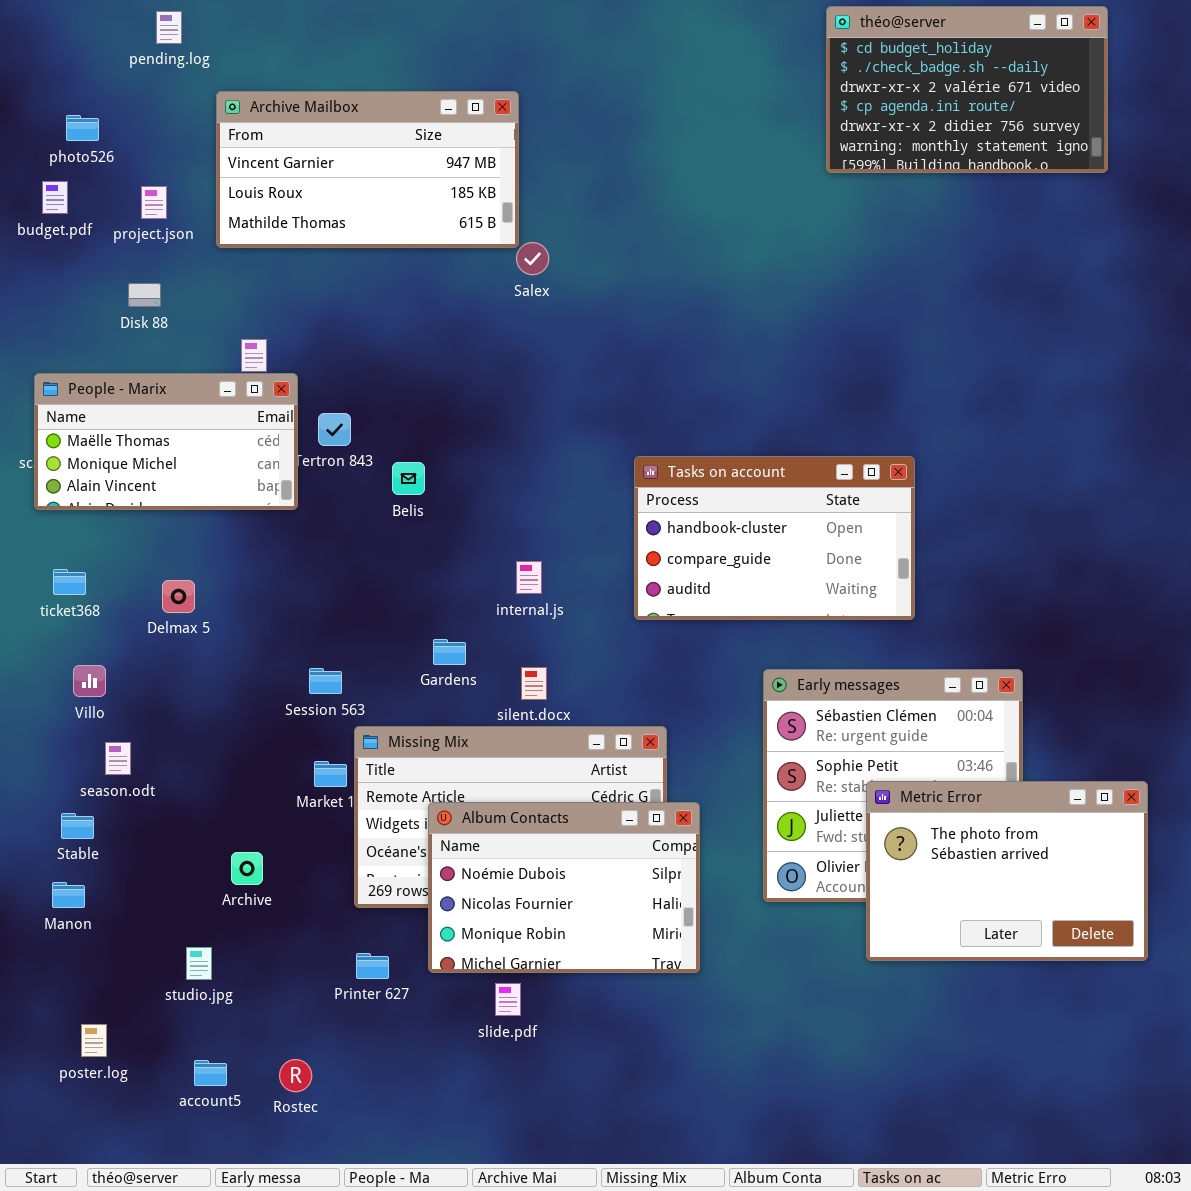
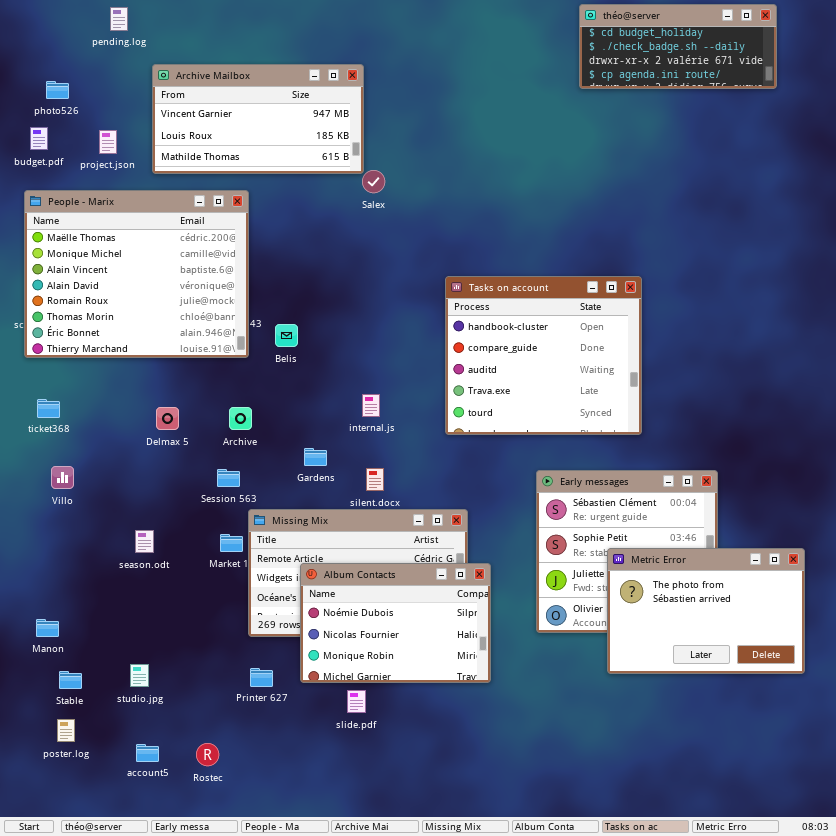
théo@server: [826,6,1108,173] -> [579,4,777,89], resized
People - Marix: [34,373,298,510] -> [24,190,249,358], resized
Tasks on account: [634,456,915,620] -> [445,276,642,435], resized
Delmax 5: [162,580,195,613] -> [156,407,179,430], moved
season.odt: [105,742,131,775] -> [135,530,154,553], moved
Stable: [61,813,94,839] -> [59,671,82,689], moved
Archive: [231,852,263,885] -> [229,407,252,430], moved

